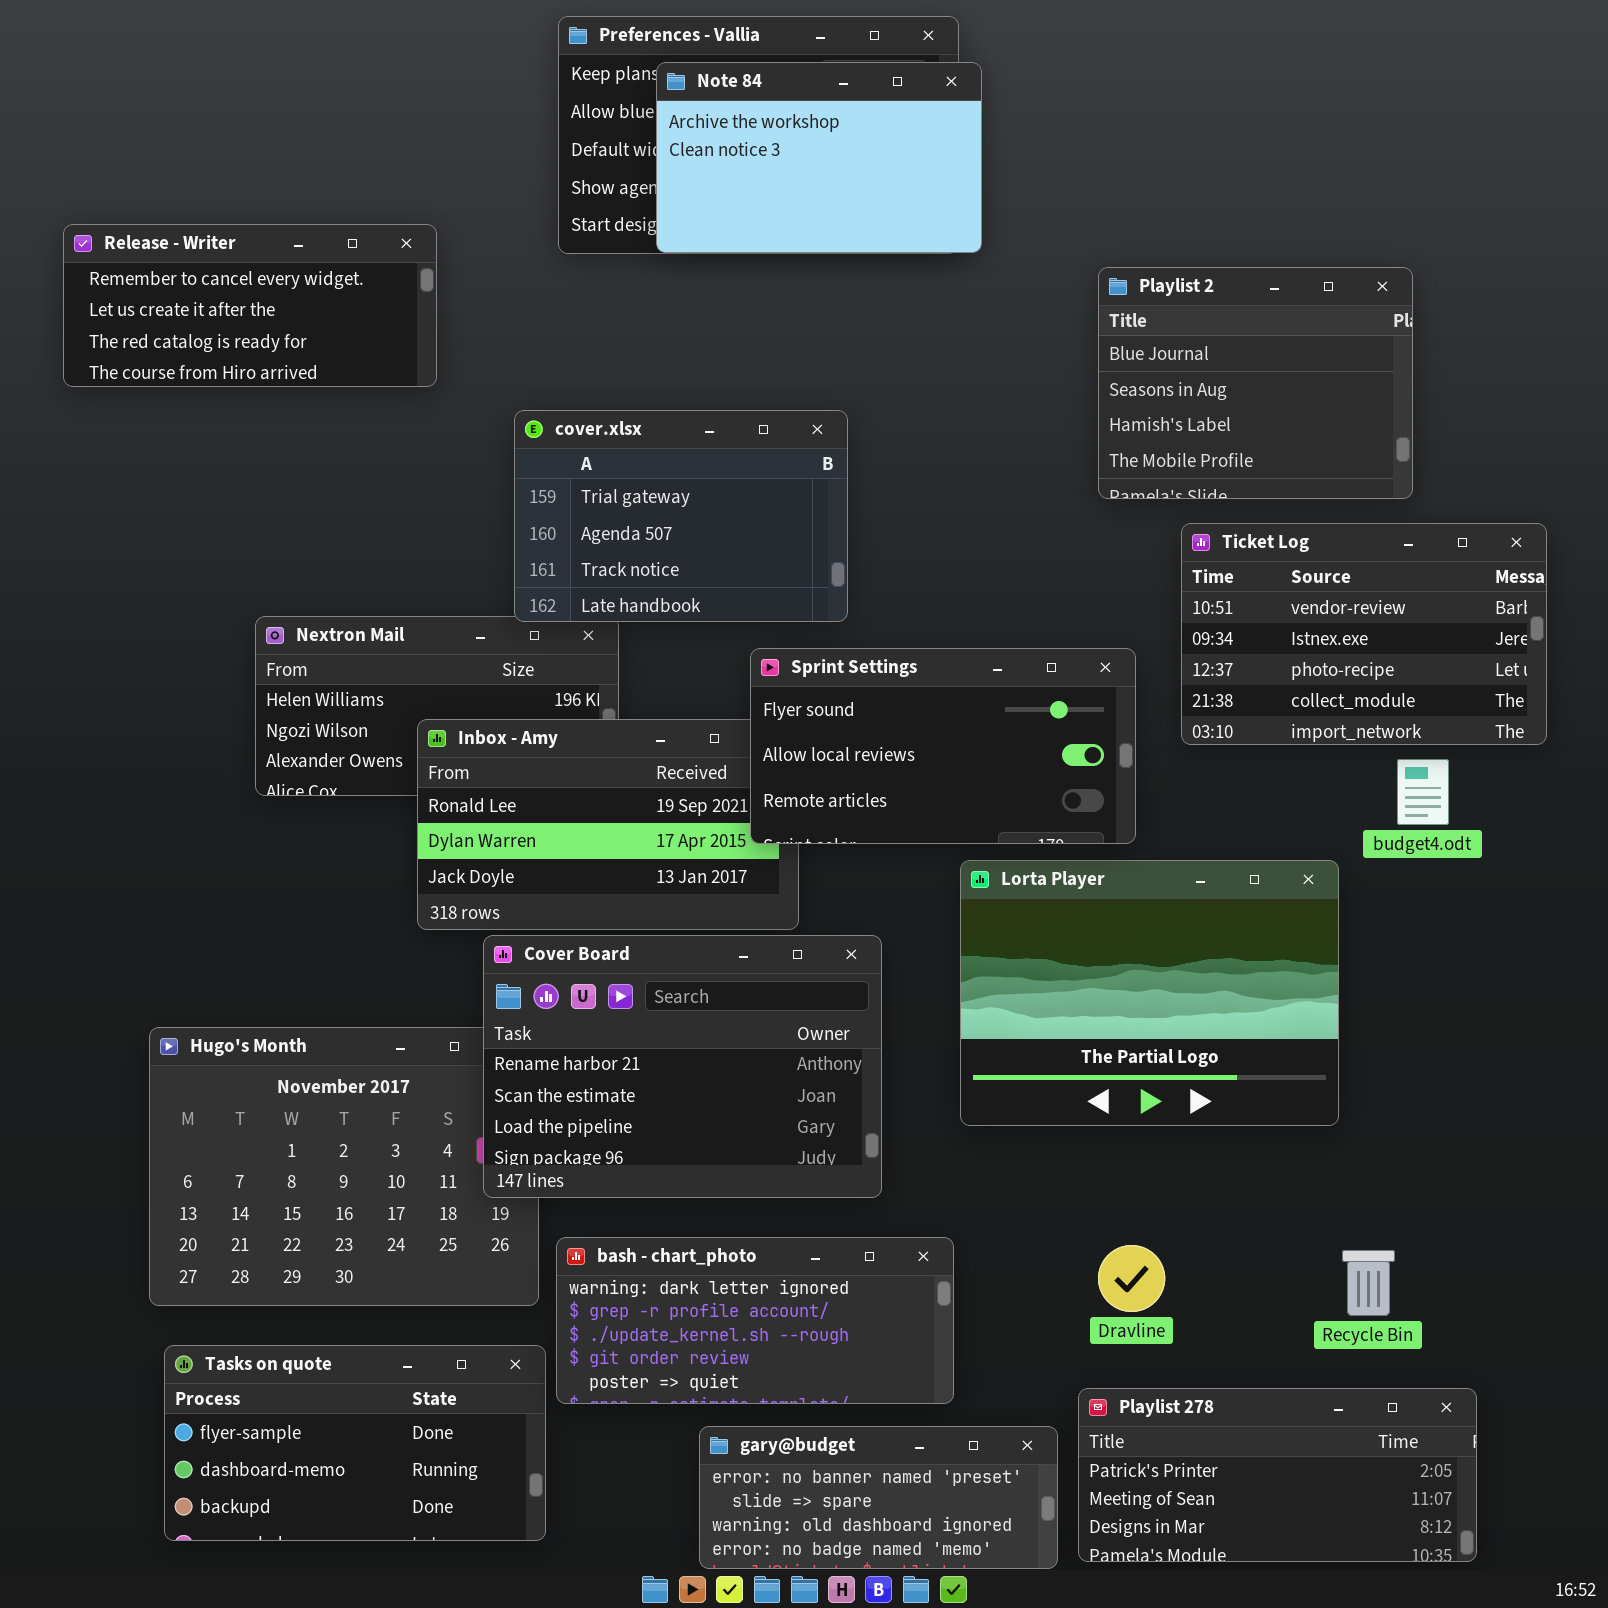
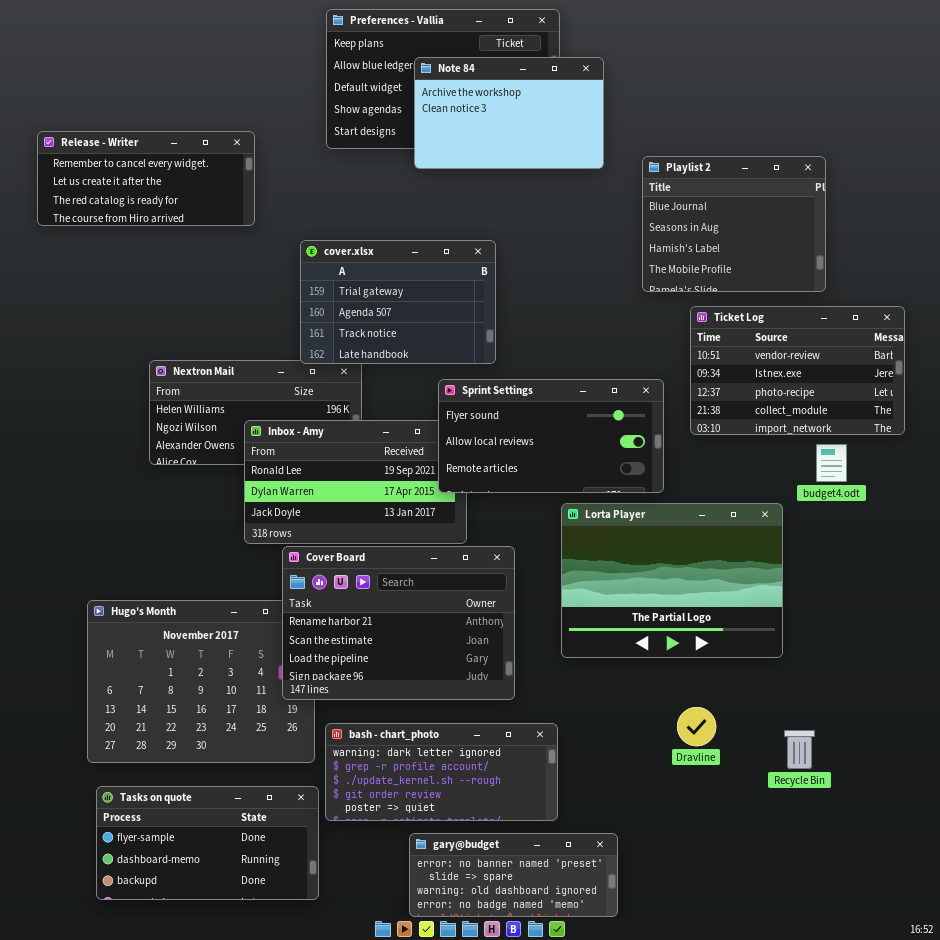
Note 84: [656,62,982,253] -> [414,57,604,169], moved
Dravline: [1098,1245,1165,1312] -> [677,707,716,746], moved
Playlist 278: [1078,1388,1477,1562] -> none, closed

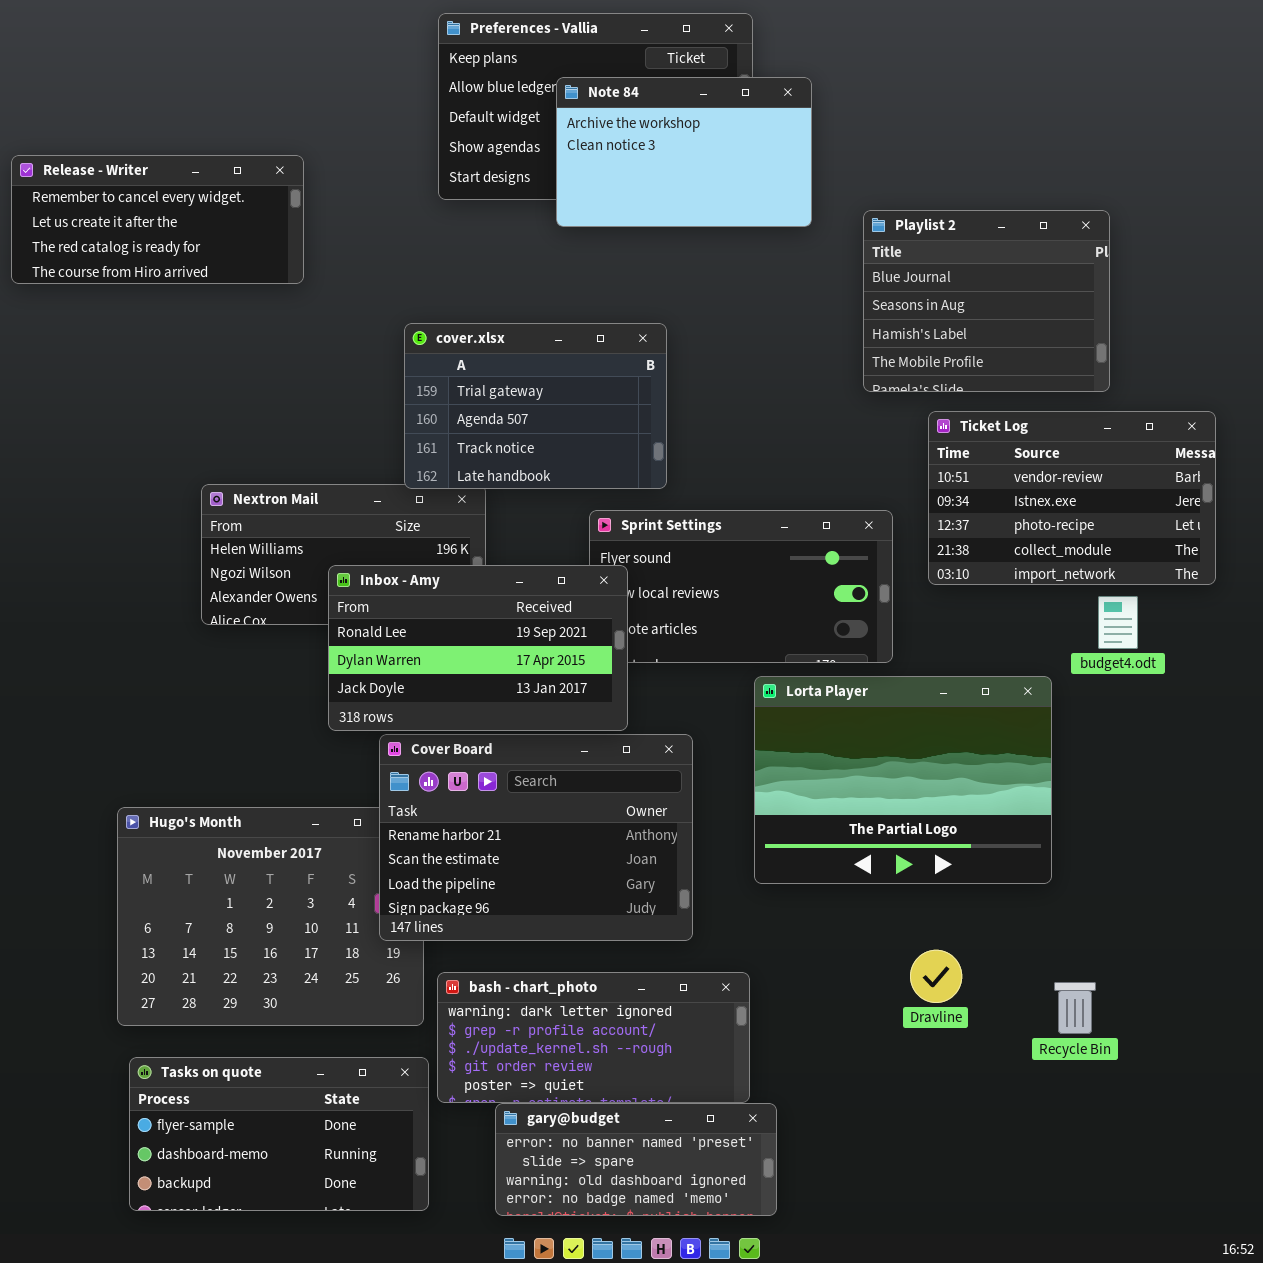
Release - Writer: [37,131,255,226] -> [11,155,304,284], moved
Inbox - Amy: [244,420,467,544] -> [328,565,628,731], raised
gary@budget: [409,833,618,917] -> [495,1103,777,1216], moved

